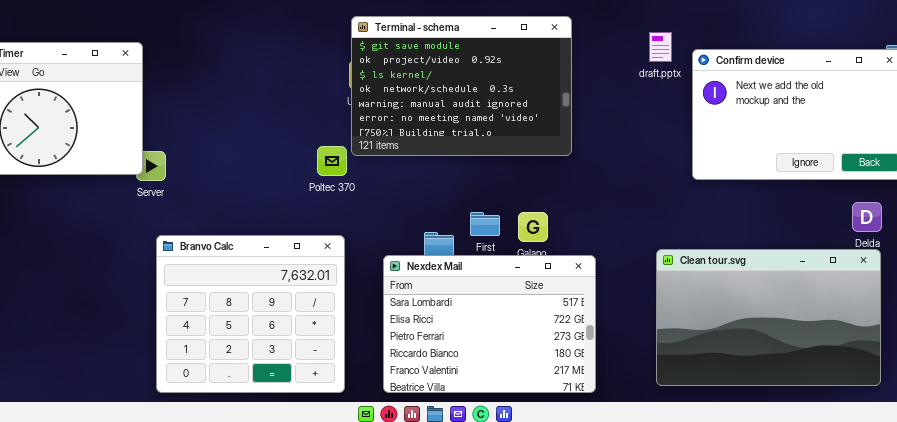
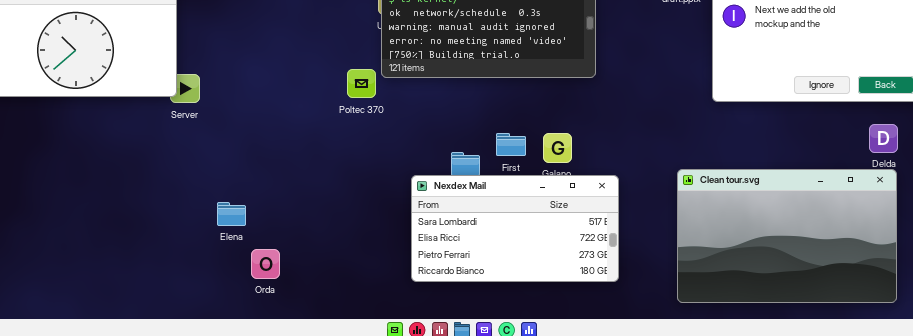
Branvo Calc: [156,235,345,393] -> none, closed
Nexdex Mail: [383,255,596,393] -> [411,175,619,282], resized

